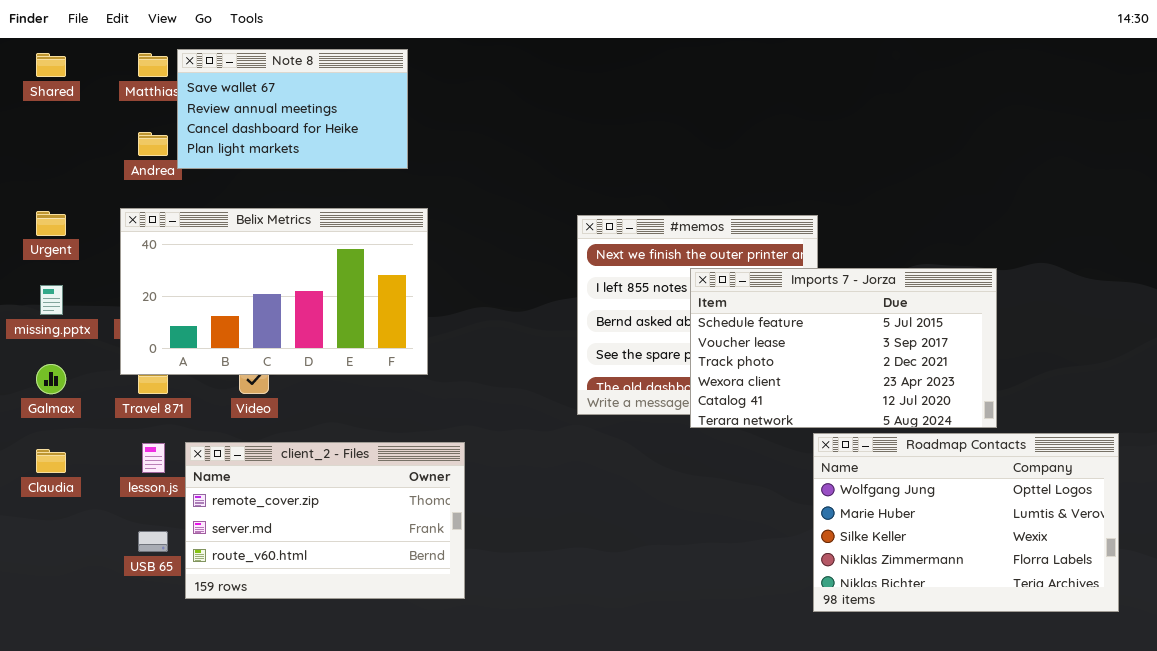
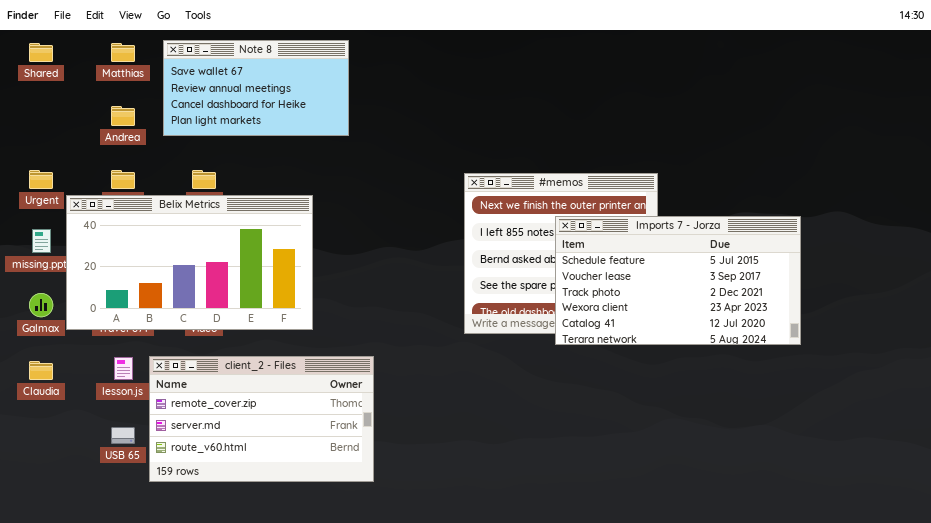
Note 8: [177,49,408,169] -> [163,40,349,136], moved
Belix Metrics: [120,208,428,375] -> [66,195,313,330], moved
Roadmap Contacts: [813,433,1119,612] -> none, closed

